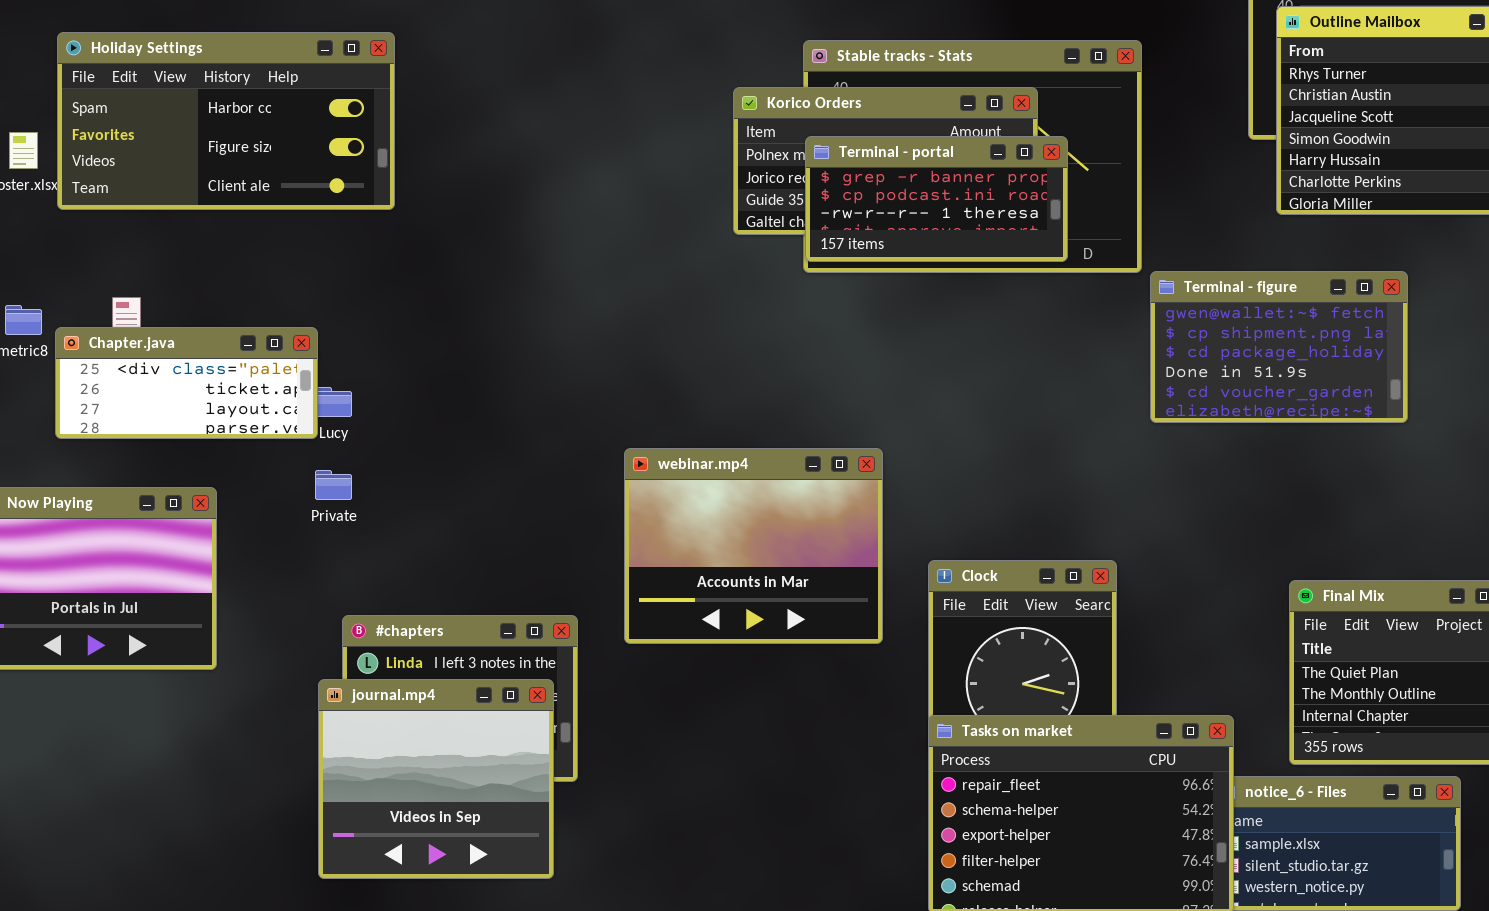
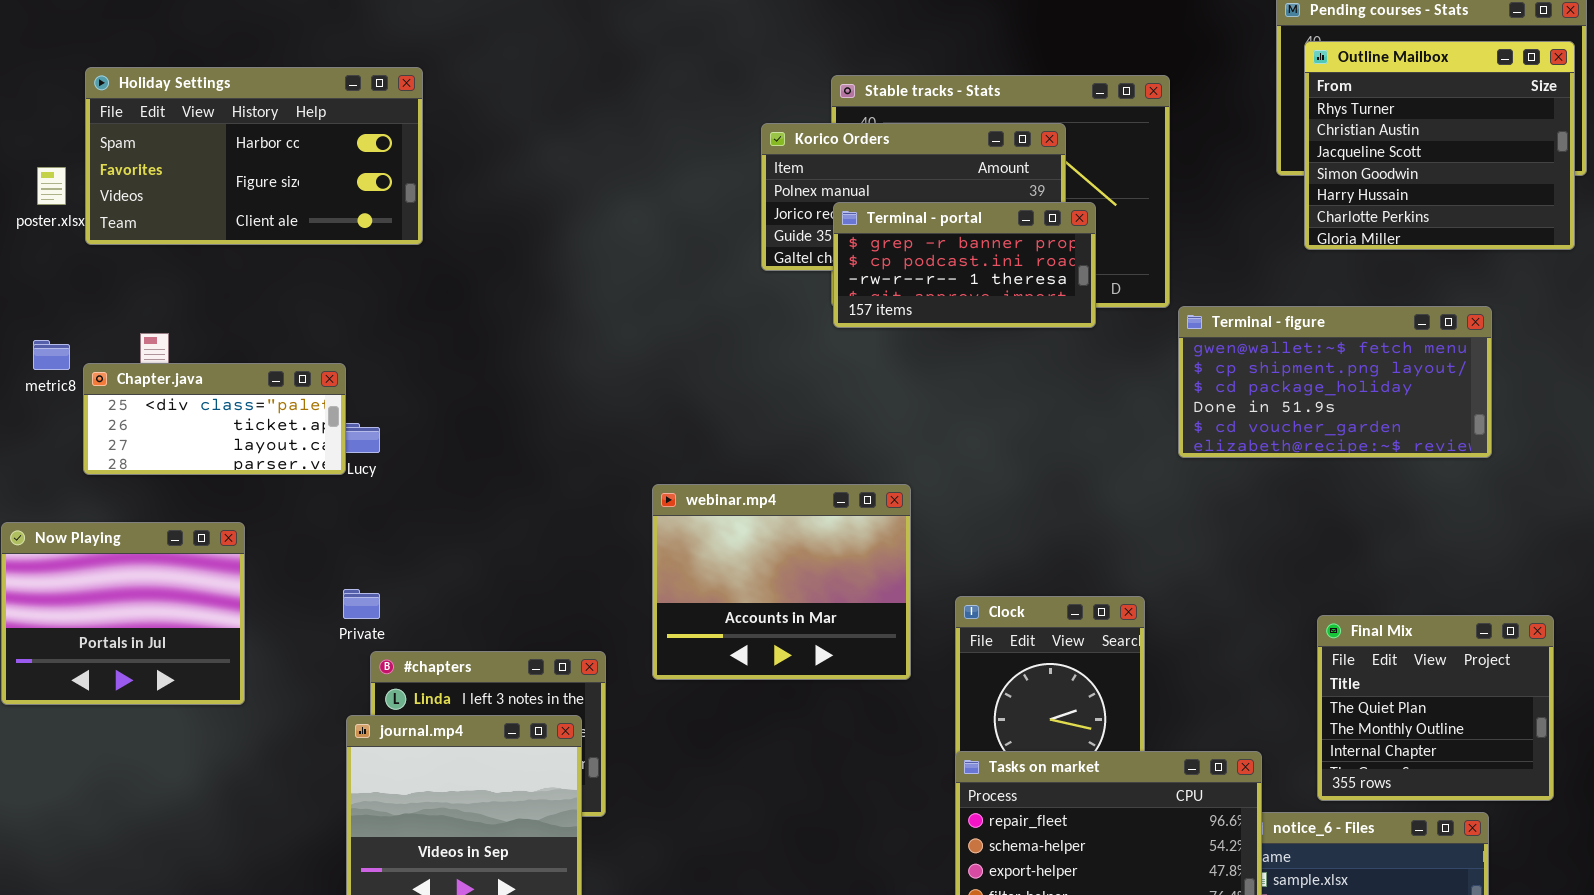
Terminal - portal: [805,136,1068,262] -> [833,202,1096,328], moved
Terminal - figure: [1150,271,1408,423] -> [1178,306,1492,458], resized
Private: [315,470,352,500] -> [343,589,380,619], moved

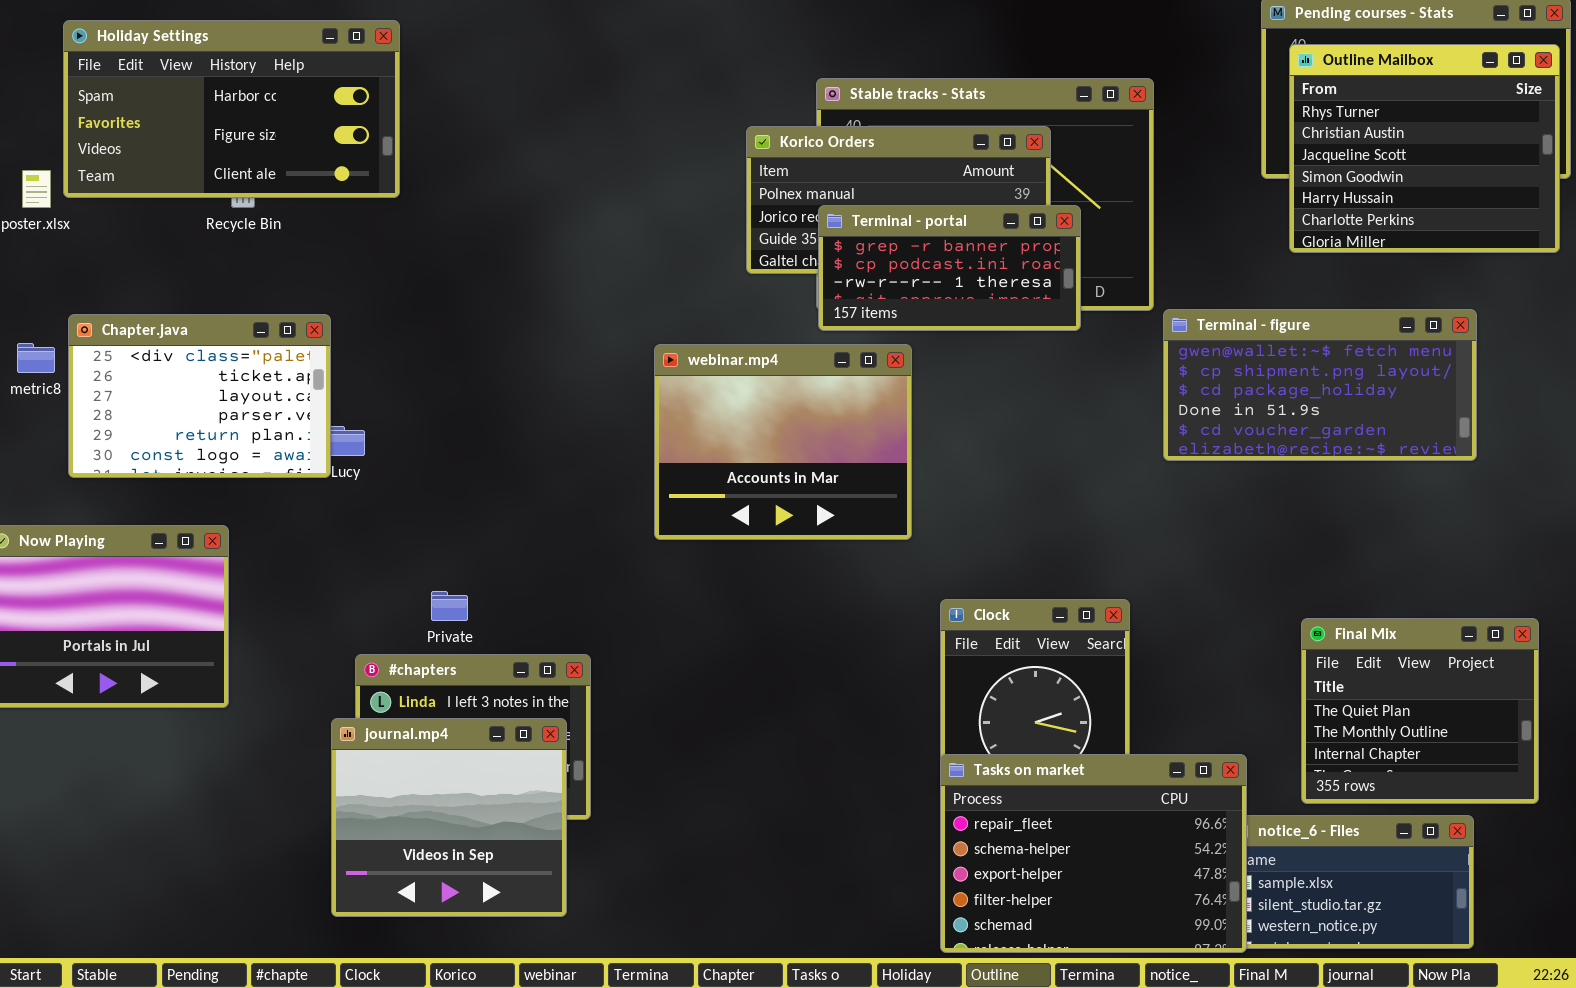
Holiday Settings: [85,67,423,245] -> [63,20,400,198], moved
Chapter.java: [83,363,346,475] -> [68,314,331,478], resized
webinar.mp4: [652,484,911,680] -> [654,344,912,540], moved
Private: [343,589,380,619] -> [431,591,468,621], moved

